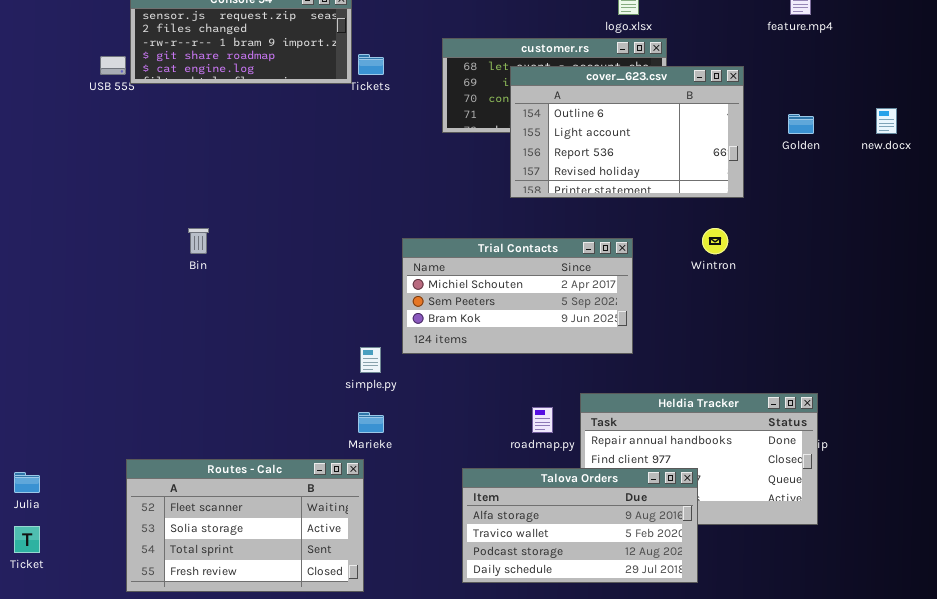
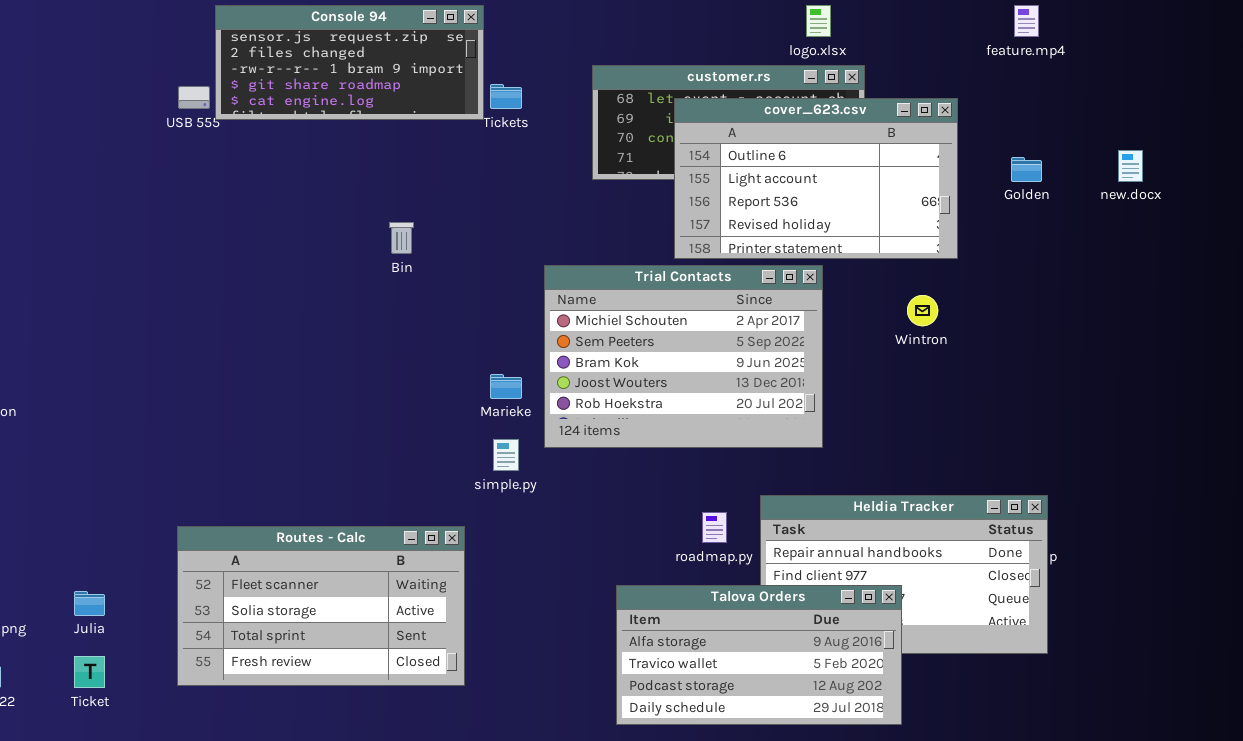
Bin: [188,228,209,254] -> [389,222,414,254], moved
Trial Contacts: [402,238,633,354] -> [544,265,823,448], resized
Marieke: [358,412,384,433] -> [490,374,522,399], moved
Routes - Calc: [126,459,364,592] -> [177,526,465,686], moved

